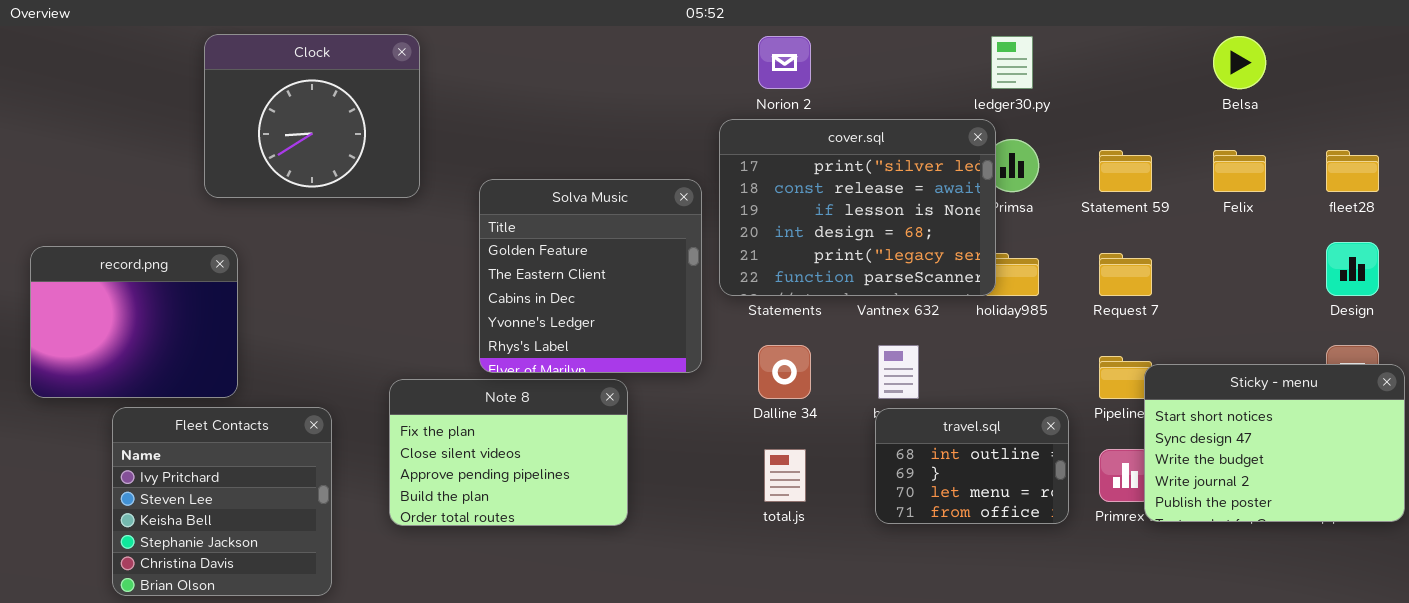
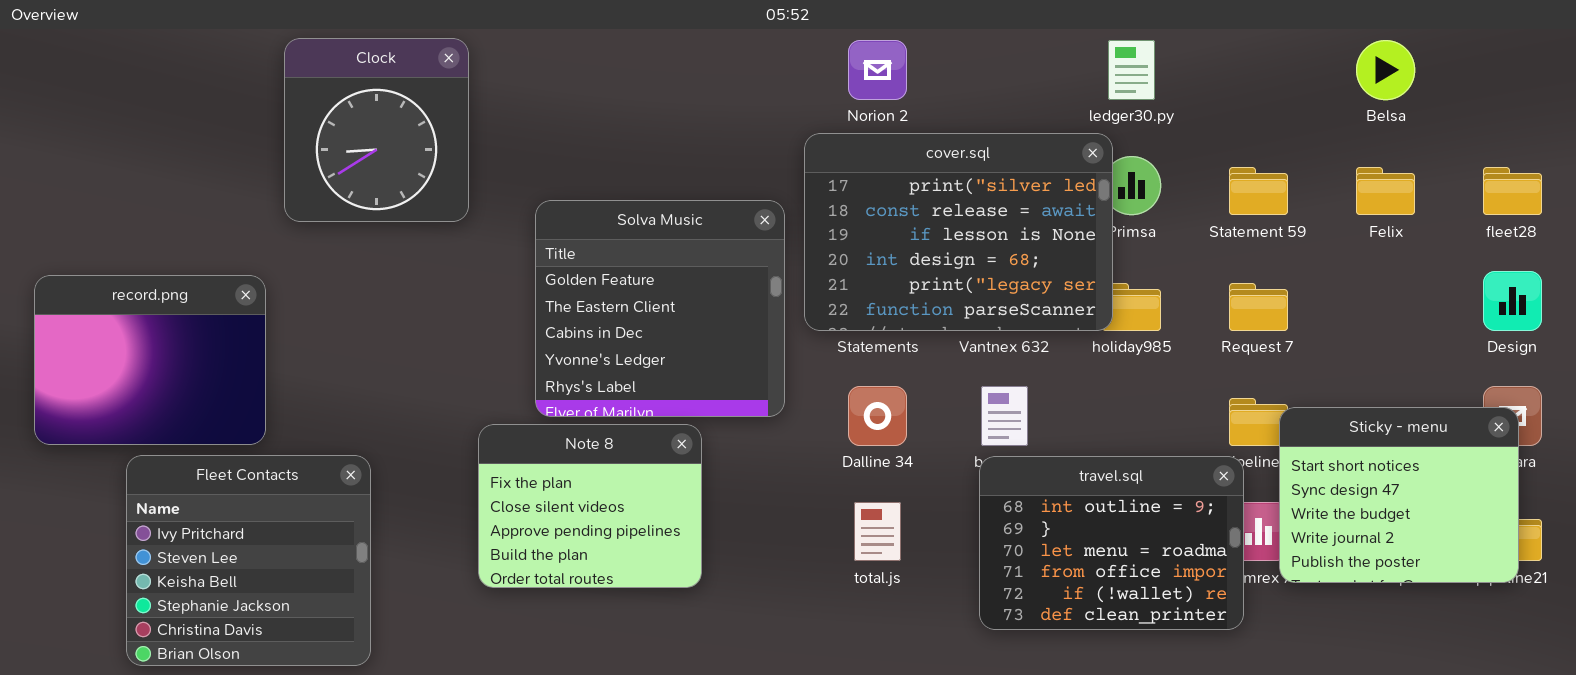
Clock: [204,34,420,198] -> [284,38,469,222], resized
Sticky - menu: [1144,364,1405,522] -> [1279,407,1519,583], resized
Note 8: [389,379,628,526] -> [478,424,702,588], resized
travel.sql: [875,408,1069,524] -> [979,456,1244,630], resized

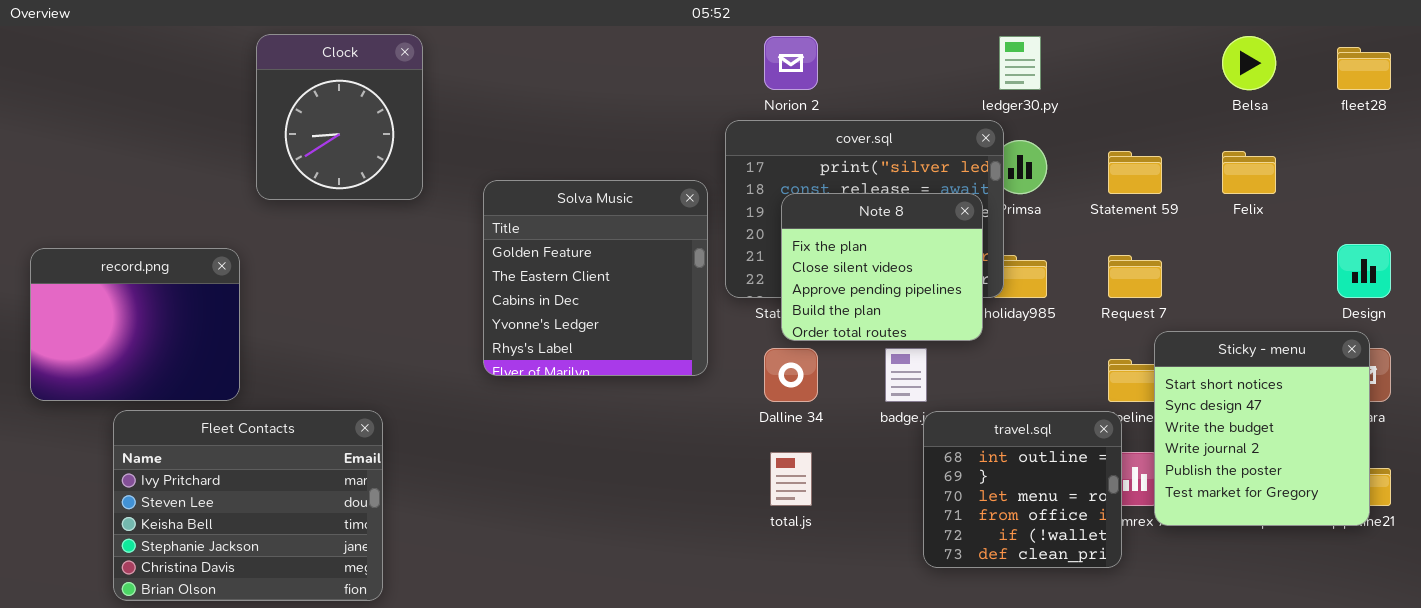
fleet28: [1483,167,1542,215] -> [1337,47,1391,90], moved
Sticky - menu: [1279,407,1519,583] -> [1154,331,1370,526], resized
Note 8: [478,424,702,588] -> [781,193,983,341], moved
Fleet Contacts: [126,455,371,666] -> [113,410,383,601], resized
travel.sql: [979,456,1244,630] -> [923,411,1122,568], resized

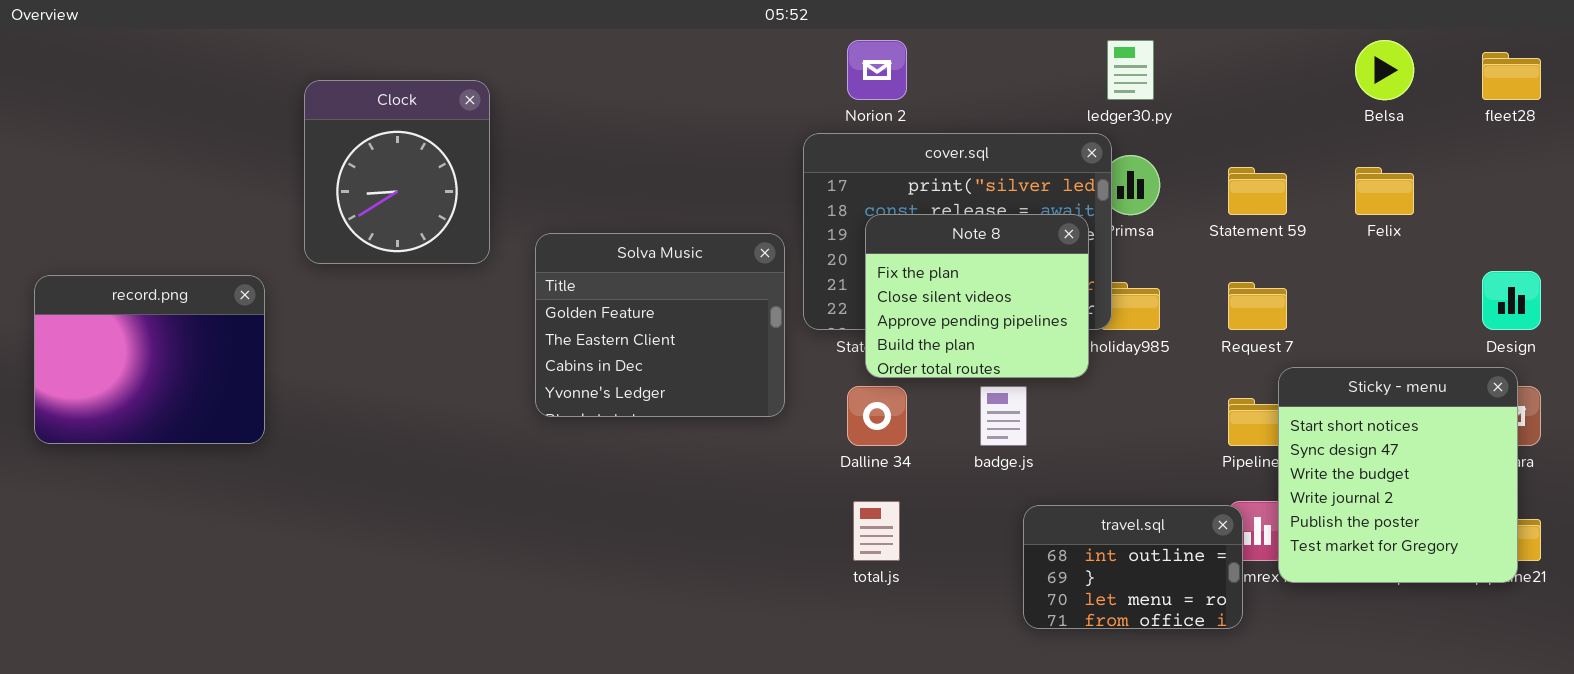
Clock: [256,34,423,200] -> [304,80,490,264], moved
Solva Music: [483,180,708,376] -> [535,233,785,417], resized
Fleet Contacts: [113,410,383,601] -> none, closed
travel.sql: [923,411,1122,568] -> [1023,505,1243,629], resized

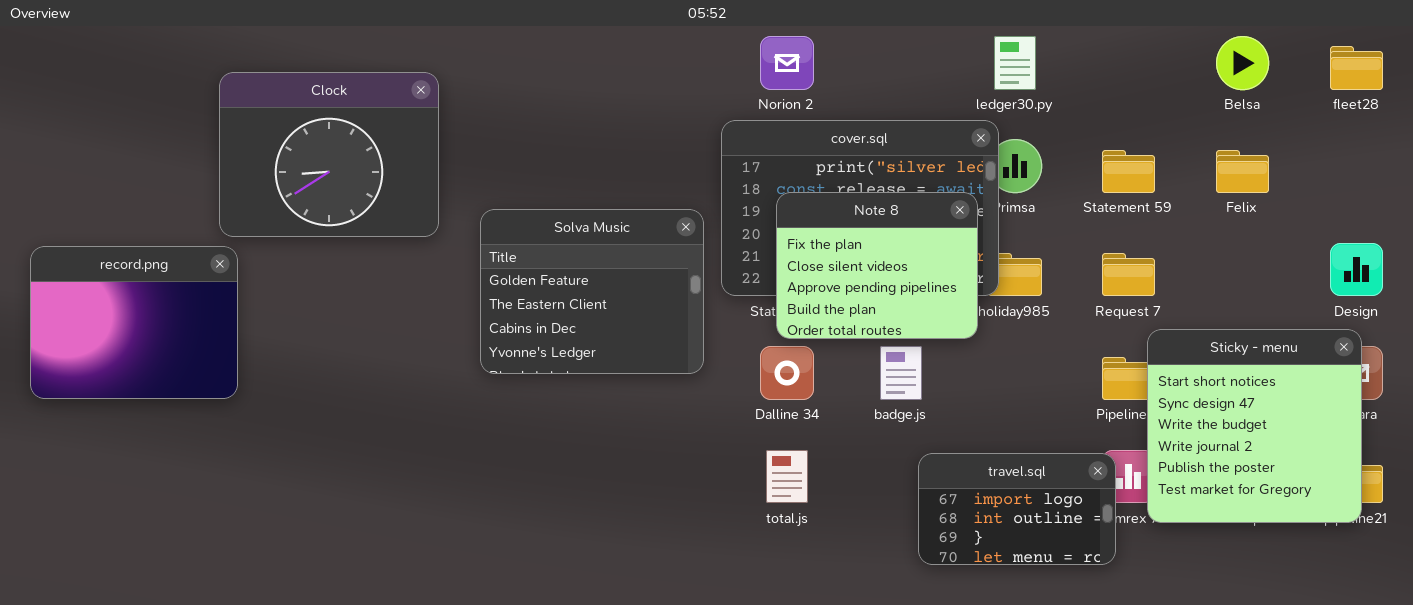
Clock: [304,80,490,264] -> [219,72,439,237], resized
travel.sql: [1023,505,1243,629] -> [918,453,1116,565], scrolled up 1 row

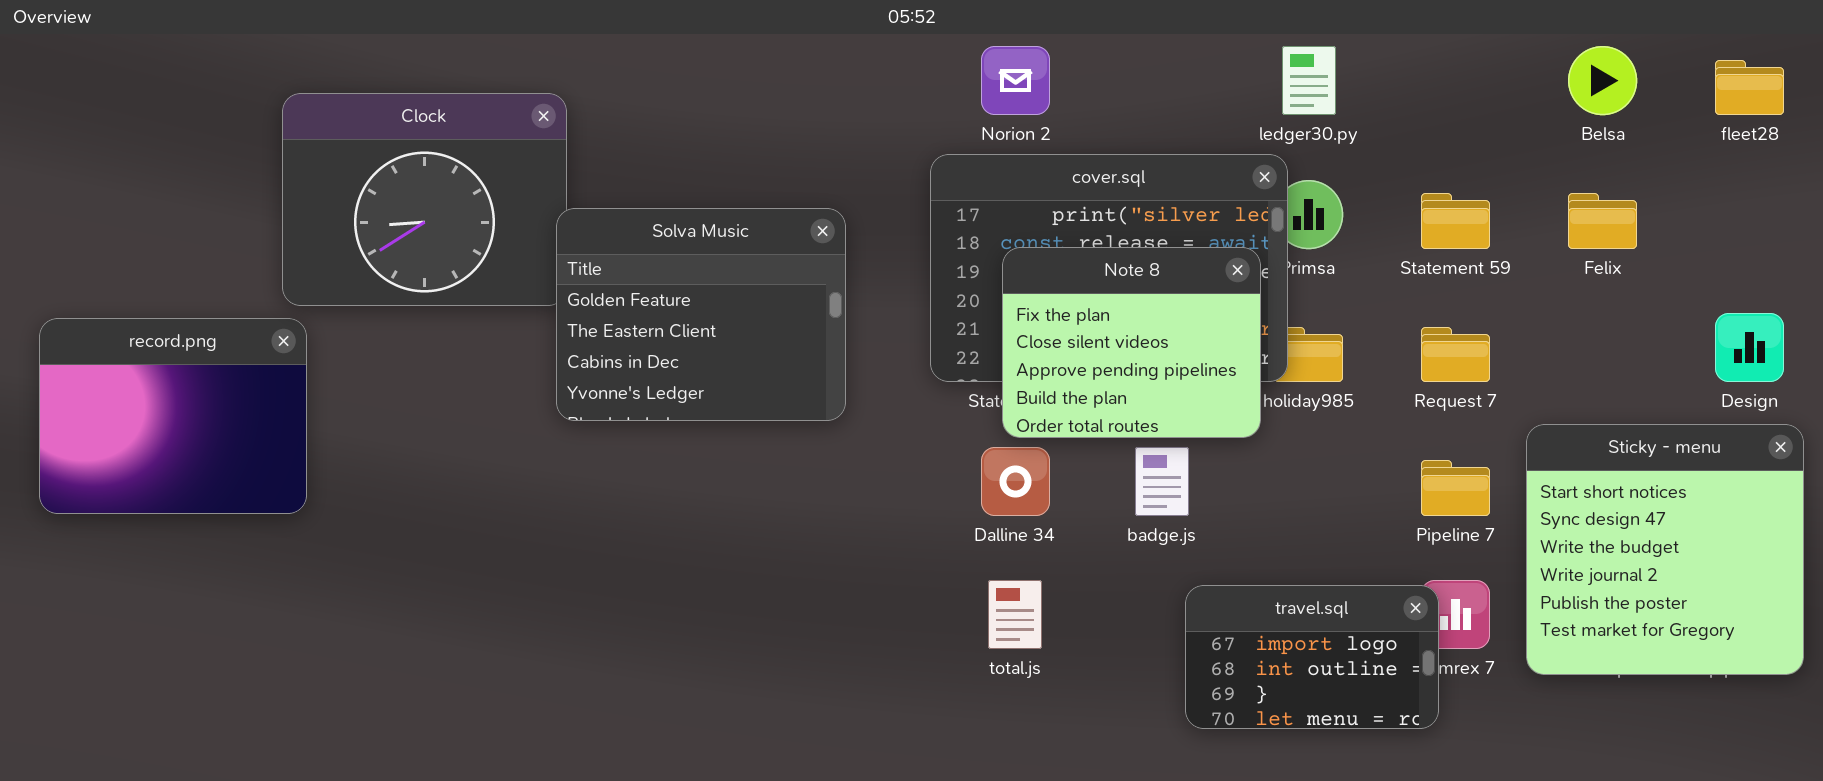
Solva Music: [480,209,704,374] -> [556,208,846,421], moved
Sticky - menu: [1147,329,1362,523] -> [1526,424,1804,675], moved

